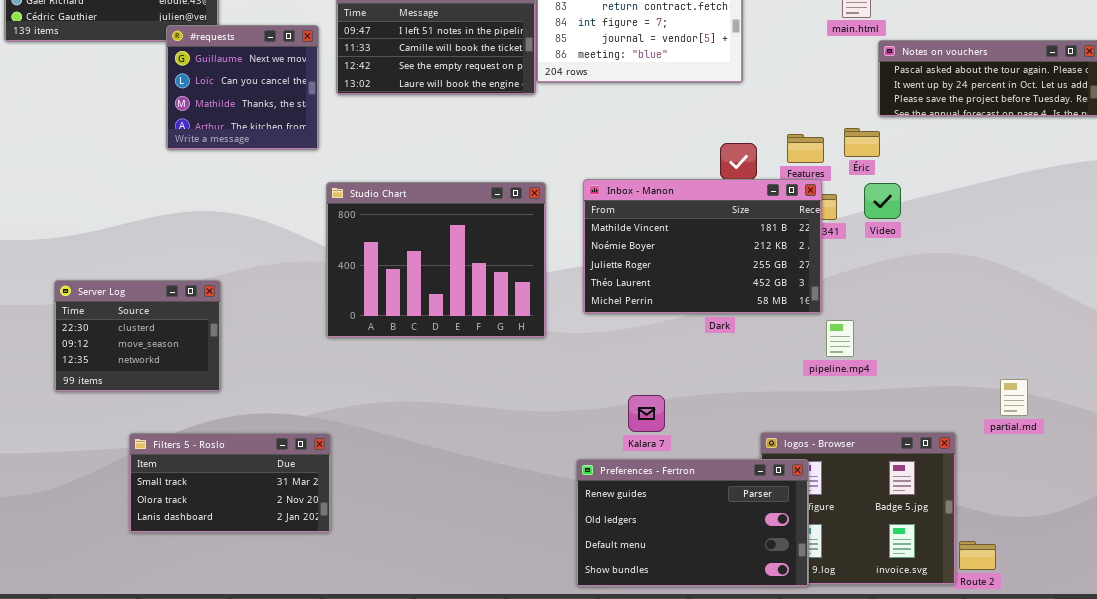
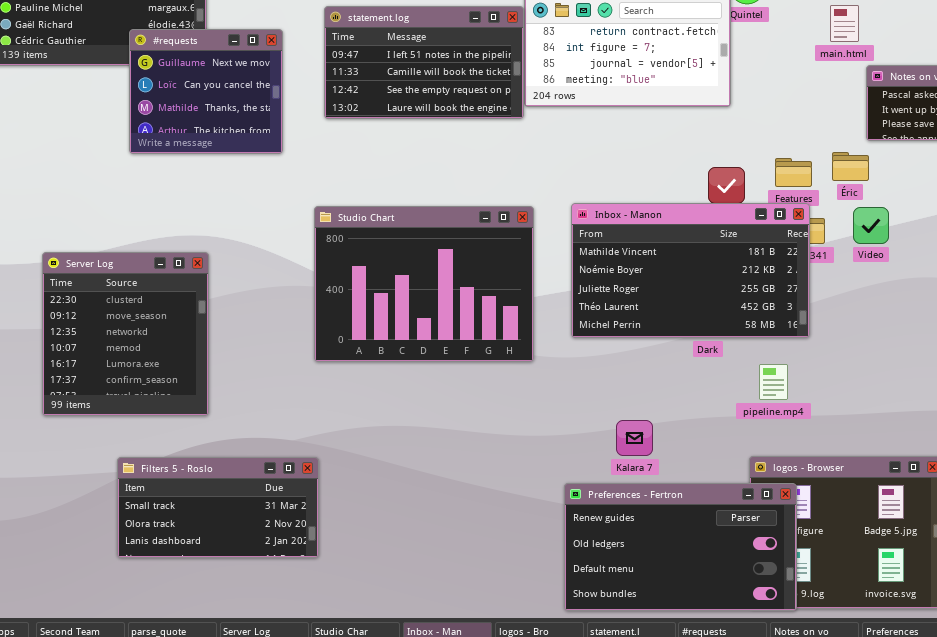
#requests: [166,25,319,150] -> [129,29,283,154], moved
Server Log: [54,280,221,392] -> [42,252,209,416], resized
pipeline.mp4: [826,320,854,357] -> [759,364,788,400], moved

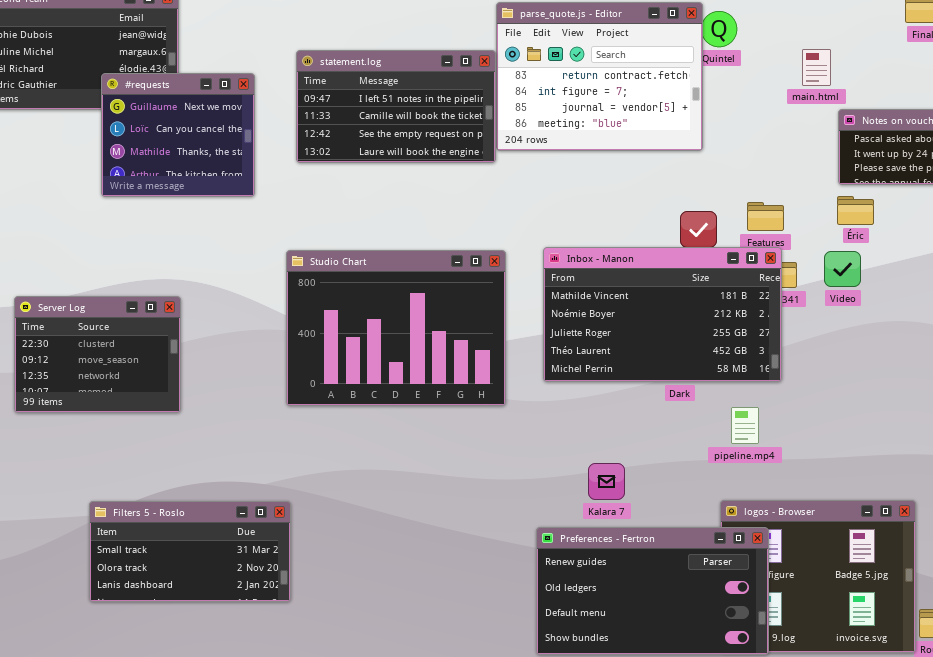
Éric: [832,152,869,181] -> [837,196,874,225], moved
Server Log: [42,252,209,416] -> [14,296,181,413], resized

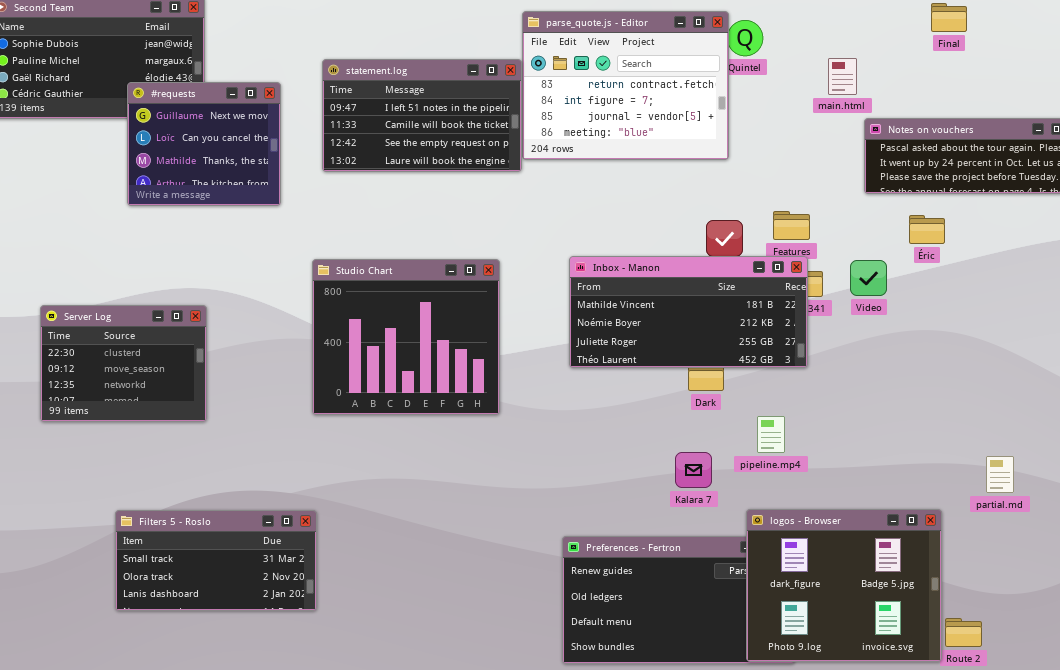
Éric: [837,196,874,225] -> [909,215,945,244], moved
Inbox - Manon: [543,247,782,382] -> [569,256,808,368], resized
Studio Chart: [286,250,506,406] -> [312,259,500,415], resized
Kalara 7: [588,463,625,500] -> [675,452,712,488], moved
logos - Browser: [720,500,916,653] -> [746,509,942,662], raised

